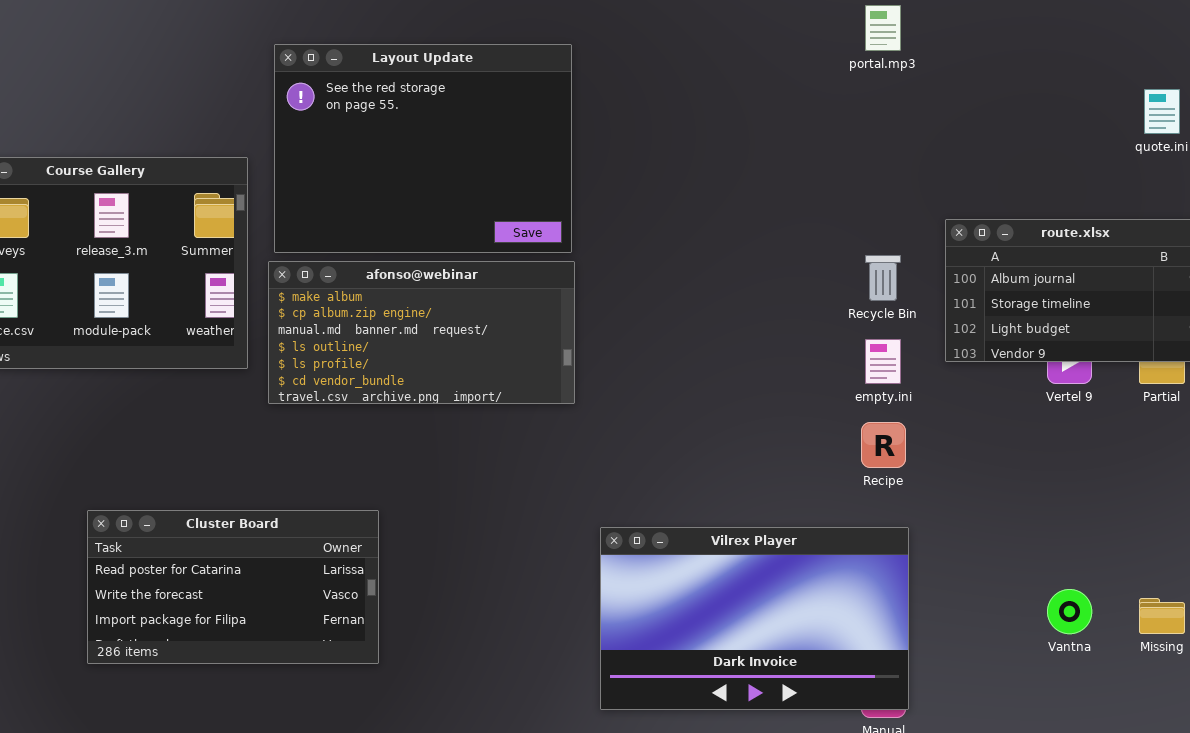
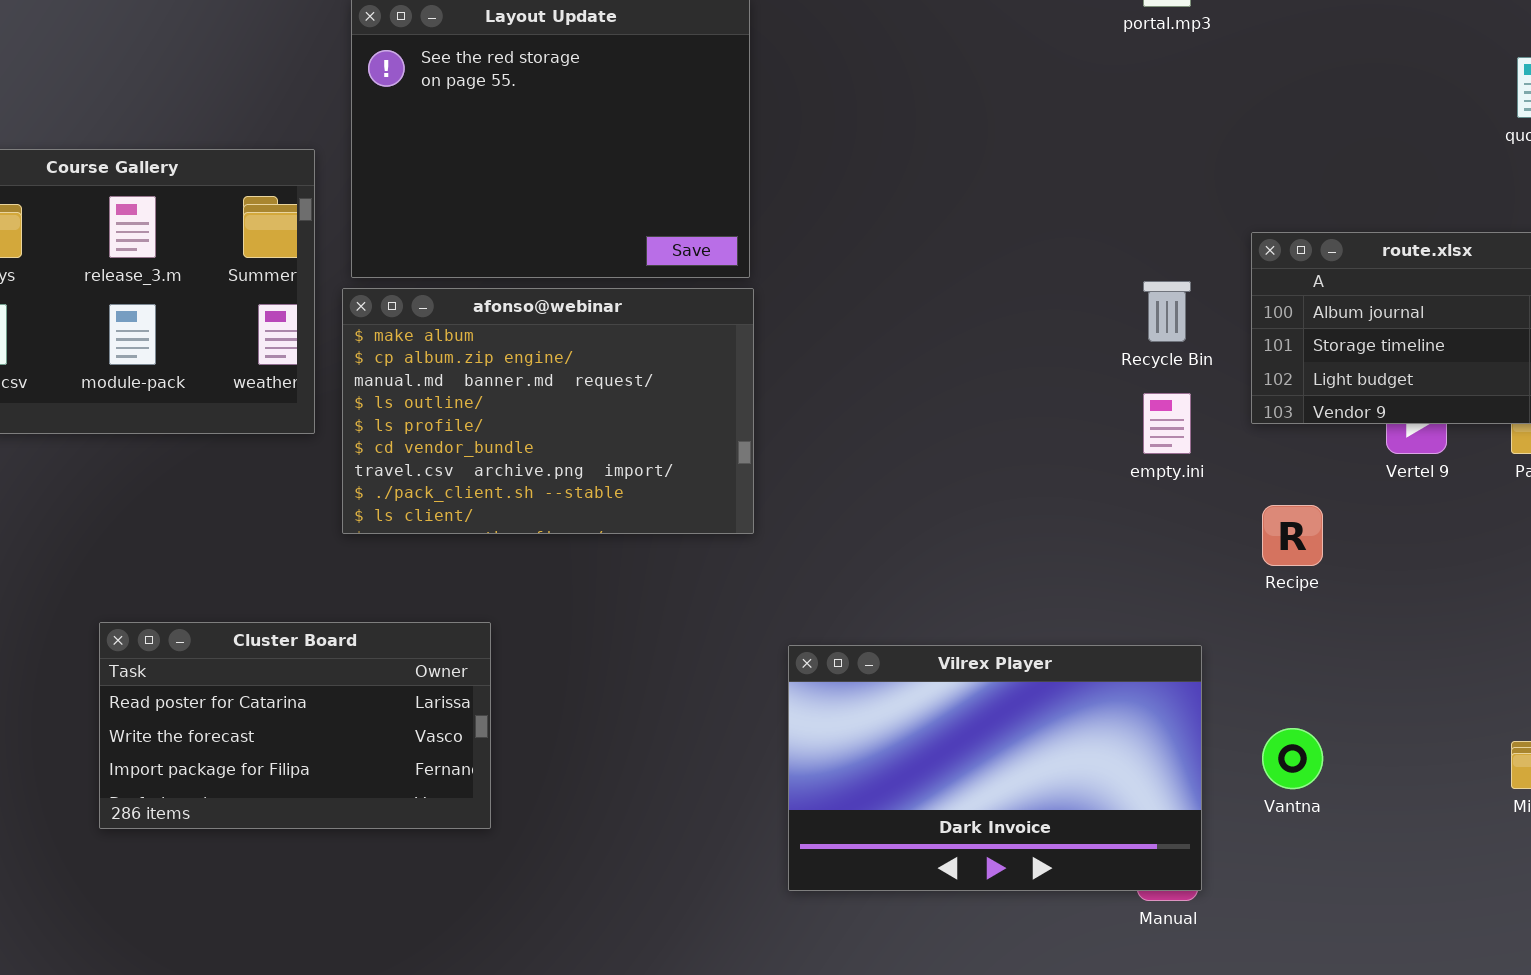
afonso@webinar: [268,261,575,404] -> [342,288,754,534], resized
Recipe: [861,422,906,468] -> [1262,505,1323,566], moved
Vantna: [1047,589,1092,634] -> [1262,728,1323,789], moved

